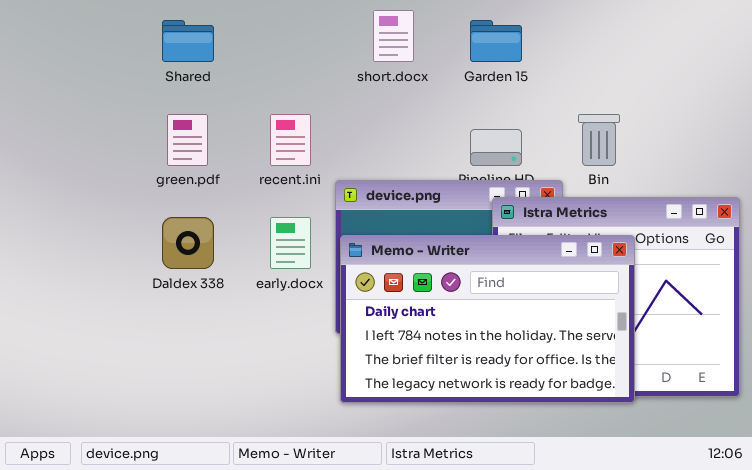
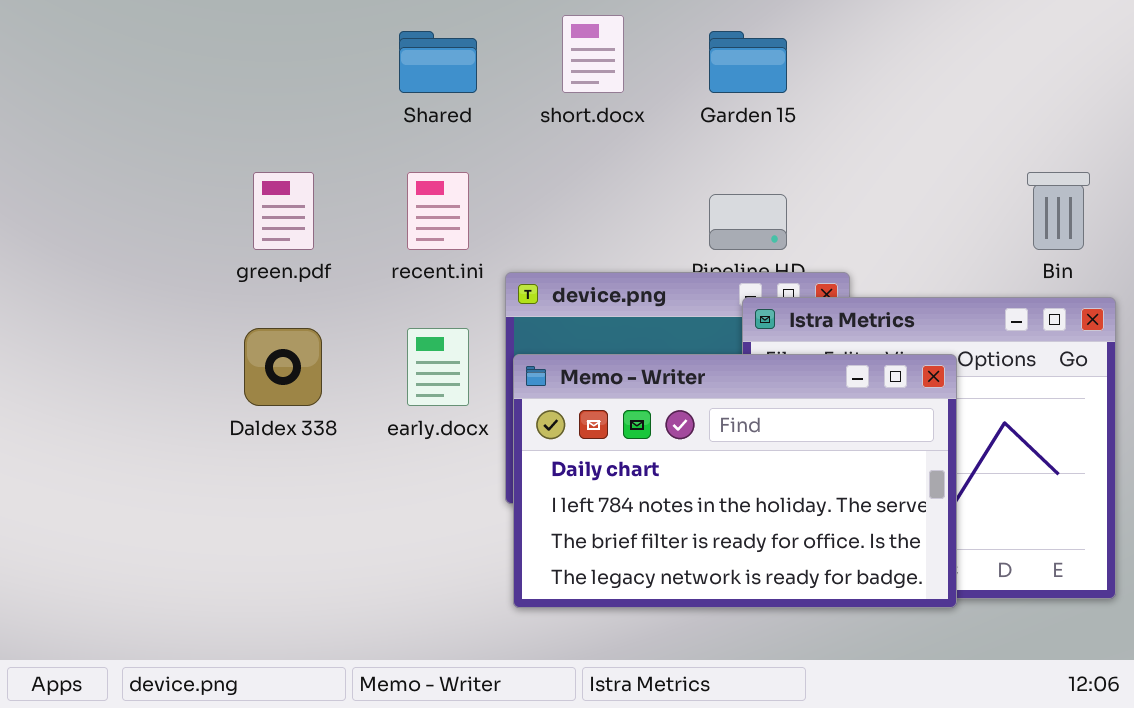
Shared: [162,20,214,62] -> [399,31,477,93], moved
Bin: [578,114,620,166] -> [1027,172,1090,250], moved

